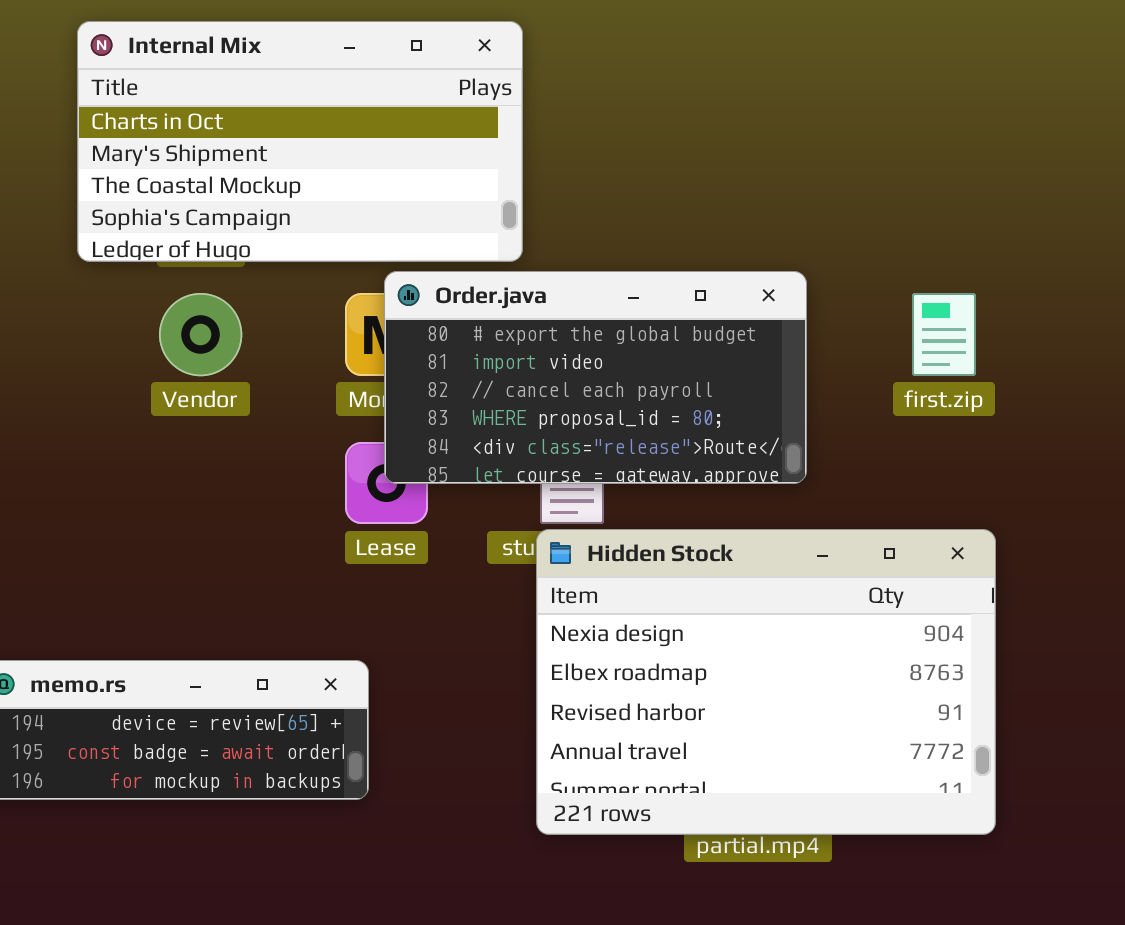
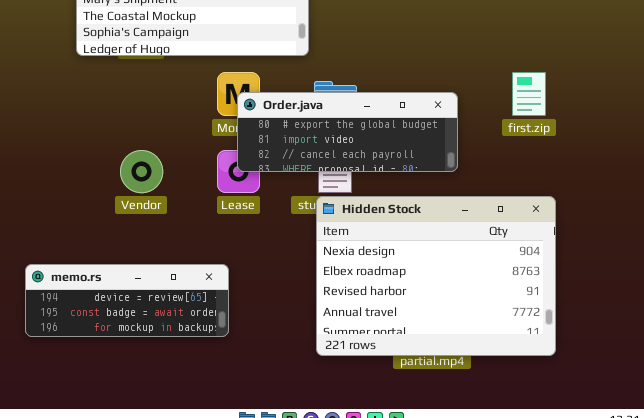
Order.java: [384,271,807,484] -> [237,92,458,172], resized
Vendor: [159,293,242,376] -> [120,150,163,193], moved

